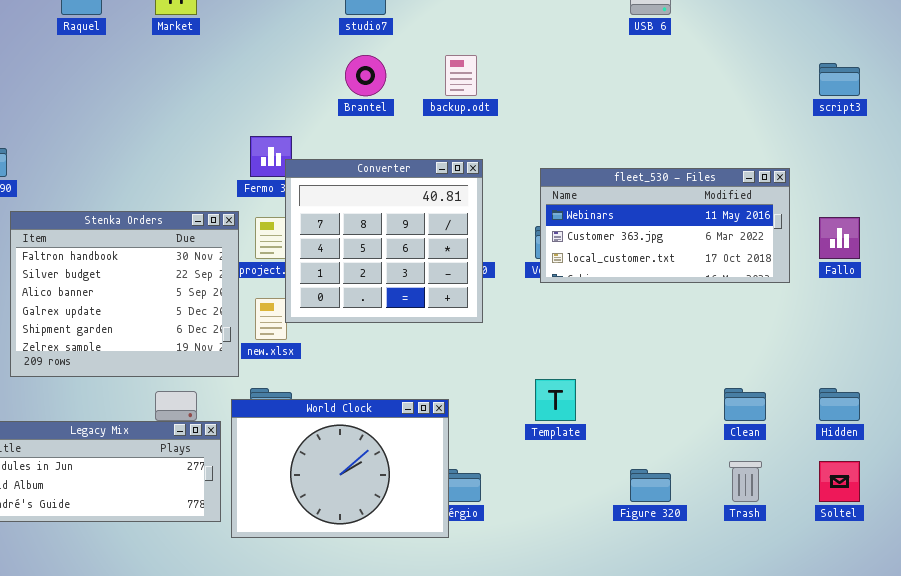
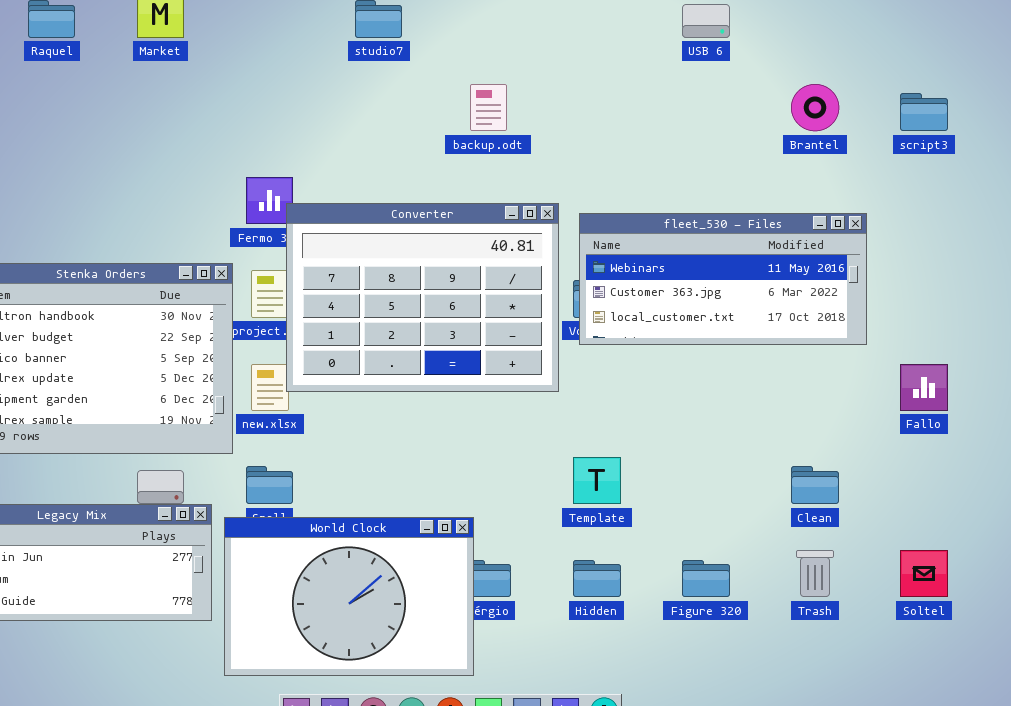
Brantel: [345,55,386,96] -> [791,84,839,131], moved
Converter: [285,159,483,323] -> [286,203,559,392], resized
Fallo: [819,217,860,259] -> [900,364,948,411], moved
Hidden: [819,388,860,421] -> [573,560,621,597], moved
World Clock: [231,399,449,538] -> [224,517,474,676], moved

